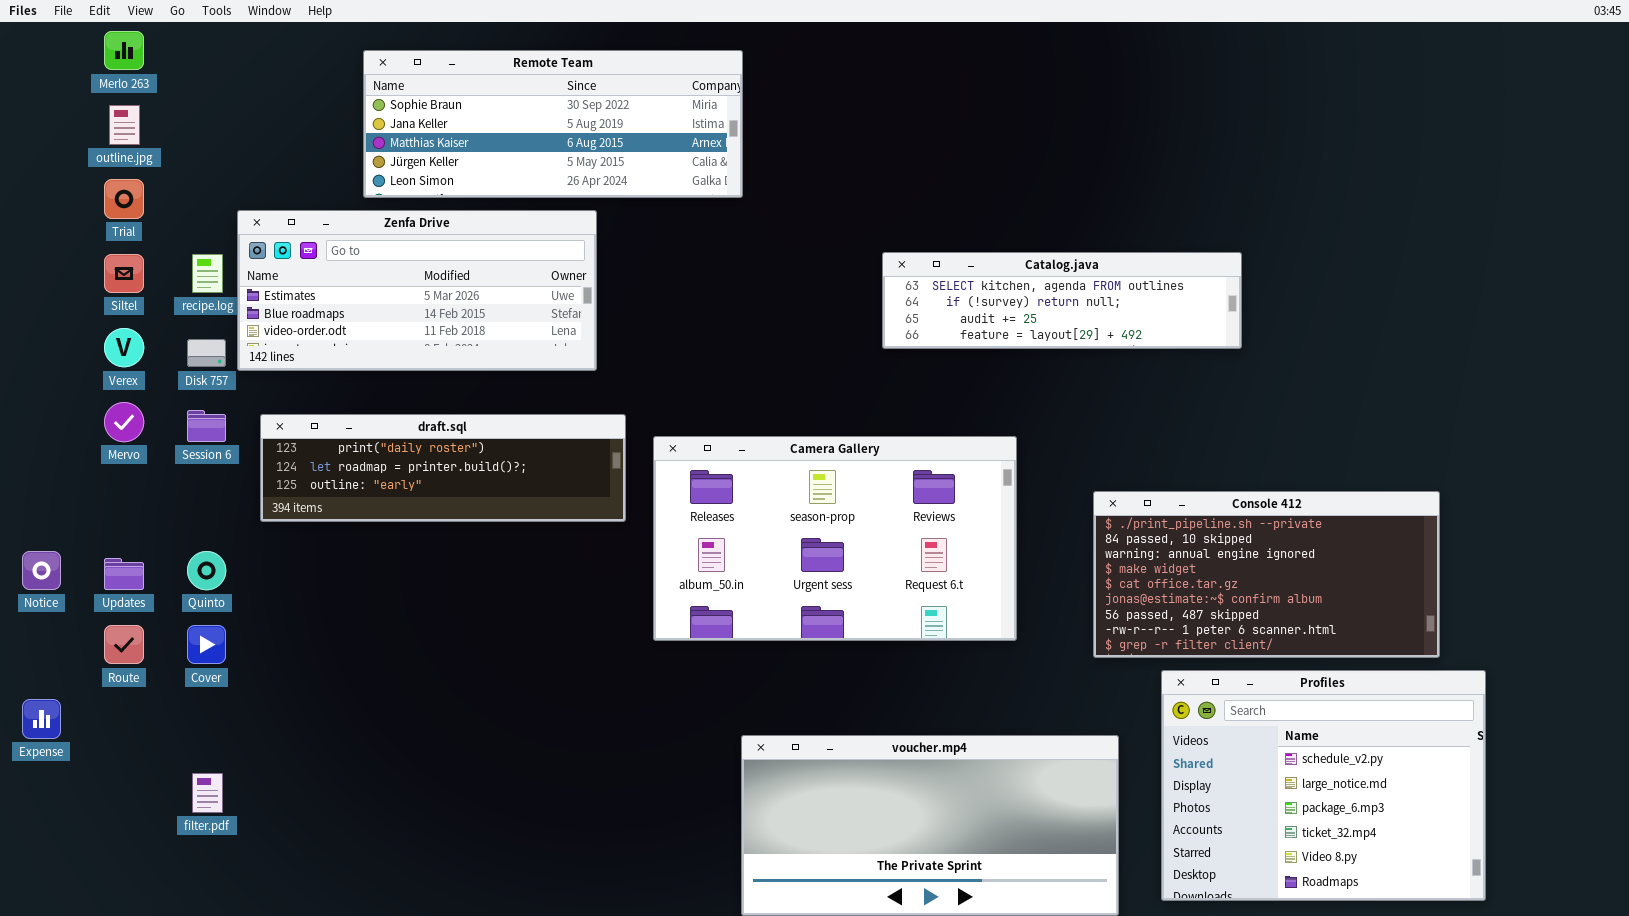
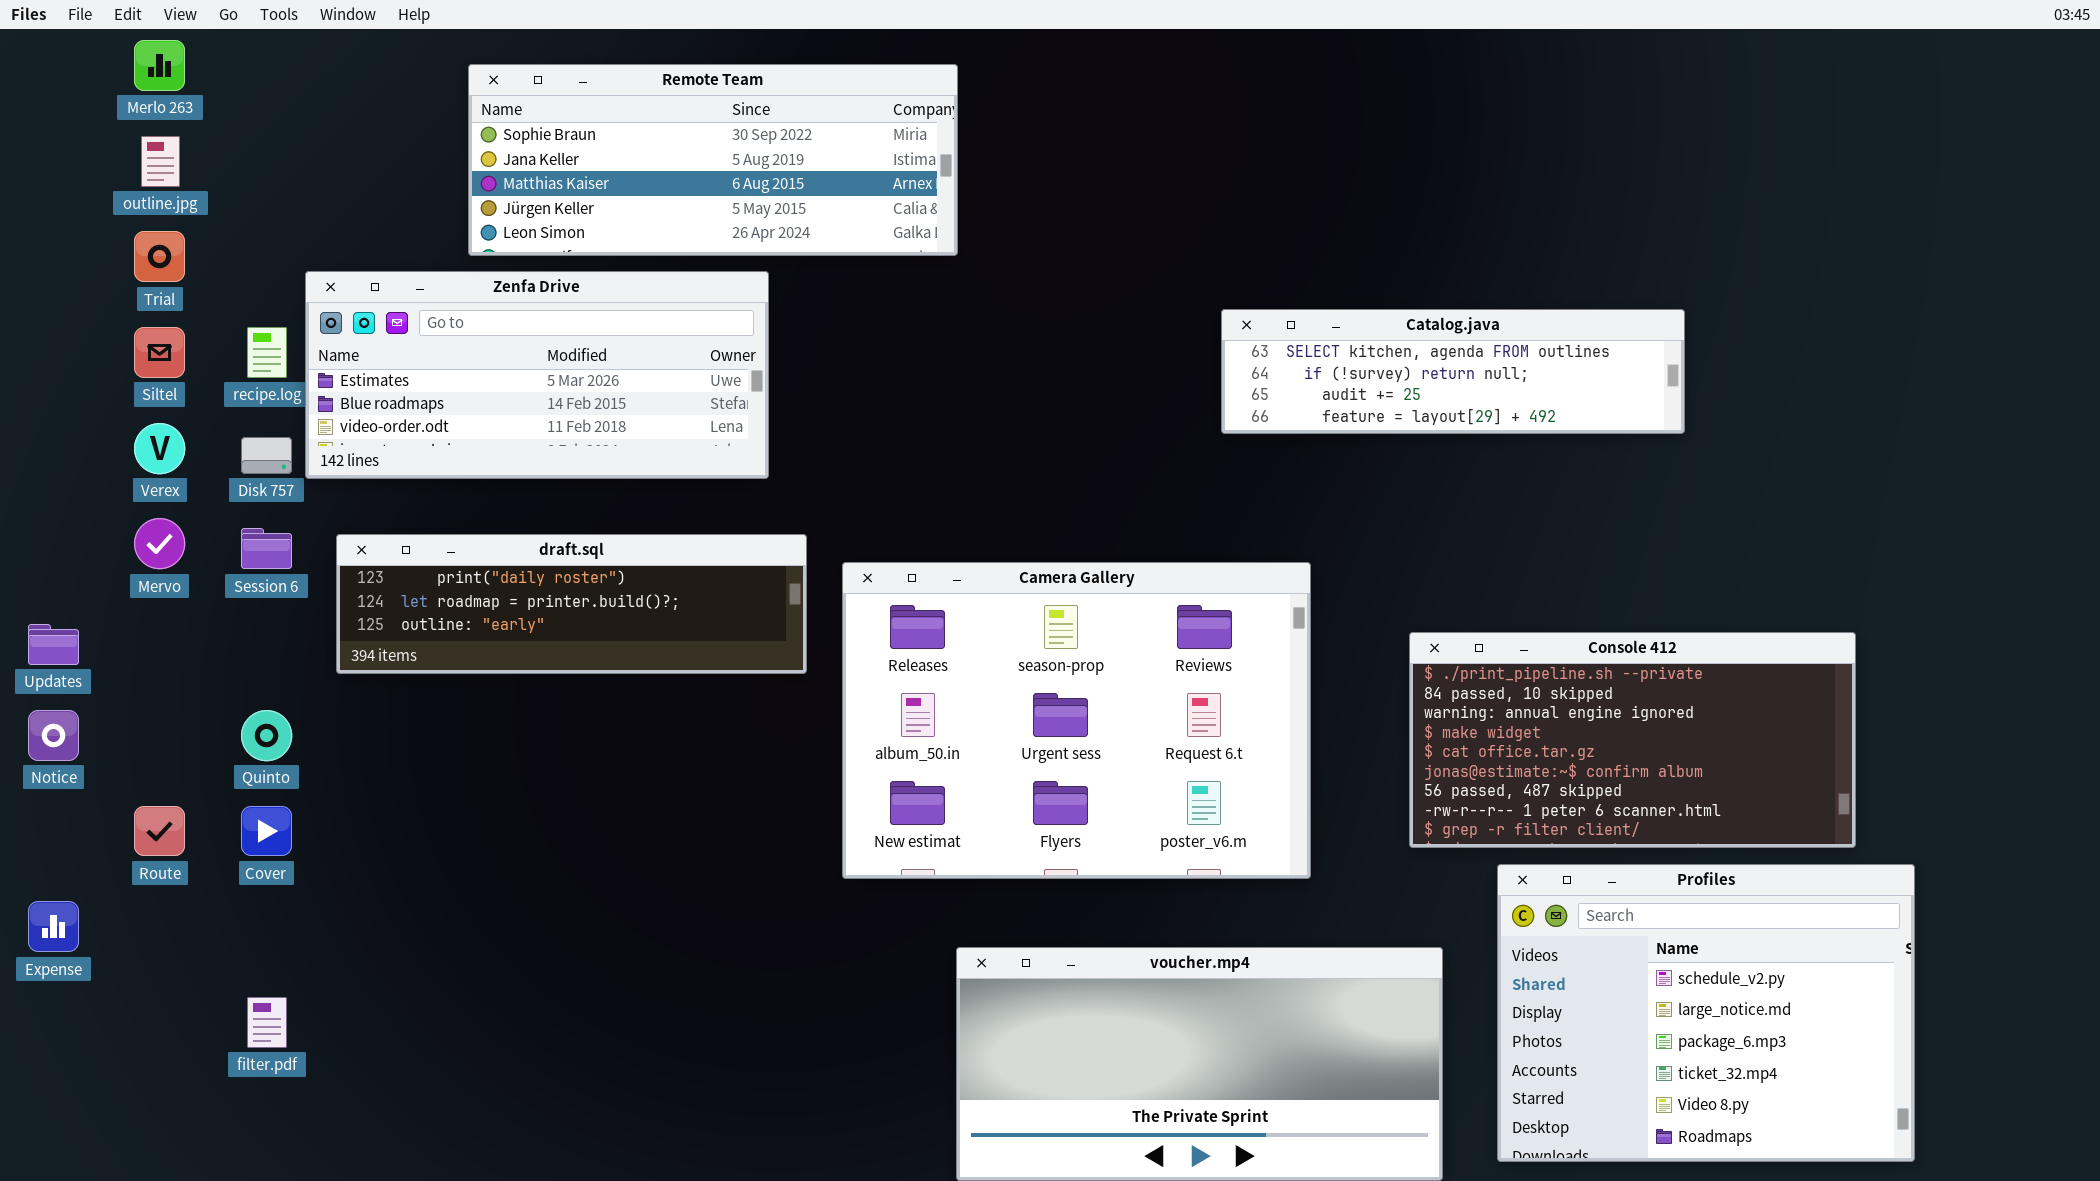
Catalog.java: [882,252,1242,349] -> [1221,309,1685,434], moved
Camera Gallery: [653,436,1017,641] -> [842,562,1311,879], resized
Updates: [104,558,144,590] -> [28,624,79,665], moved

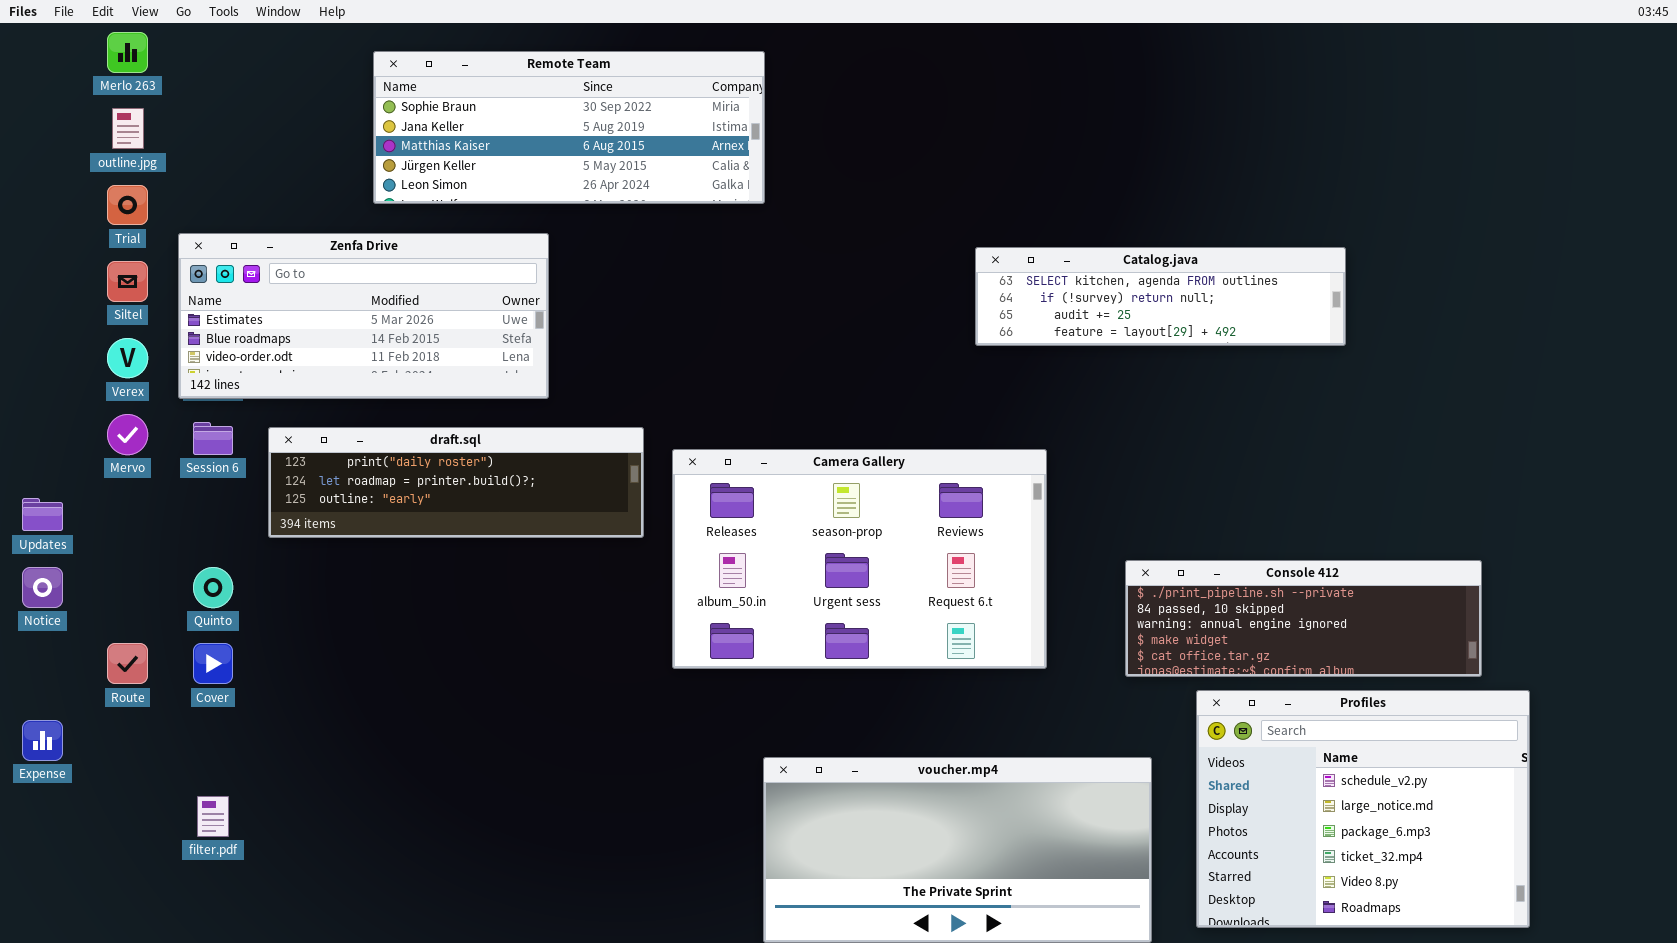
Zenfa Drive: [305,271,769,479] -> [178,233,549,399], moved
Camera Gallery: [842,562,1311,879] -> [672,449,1047,669], resized
Console 412: [1409,632,1856,848] -> [1125,560,1482,677], resized

